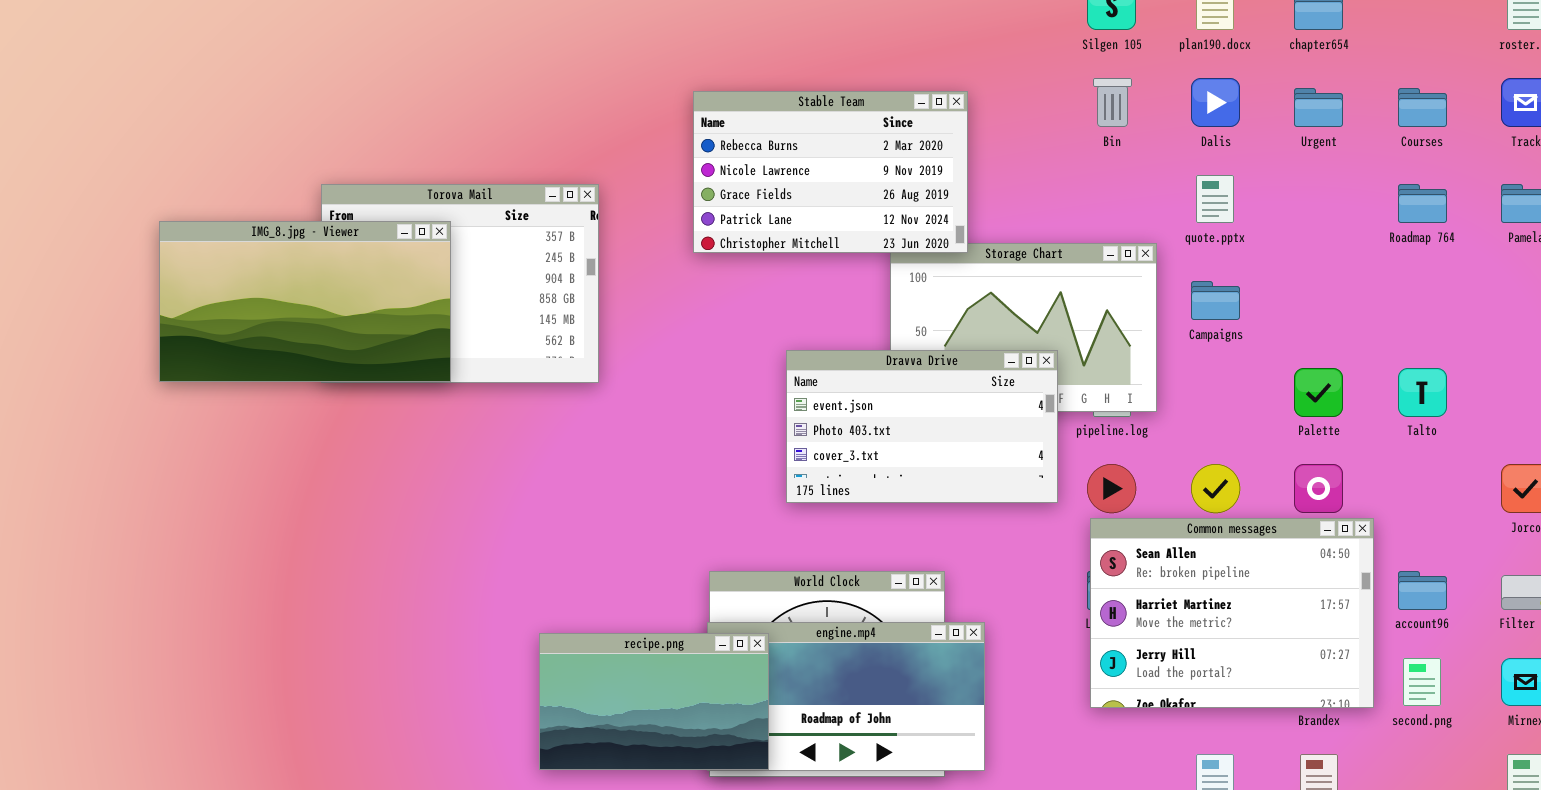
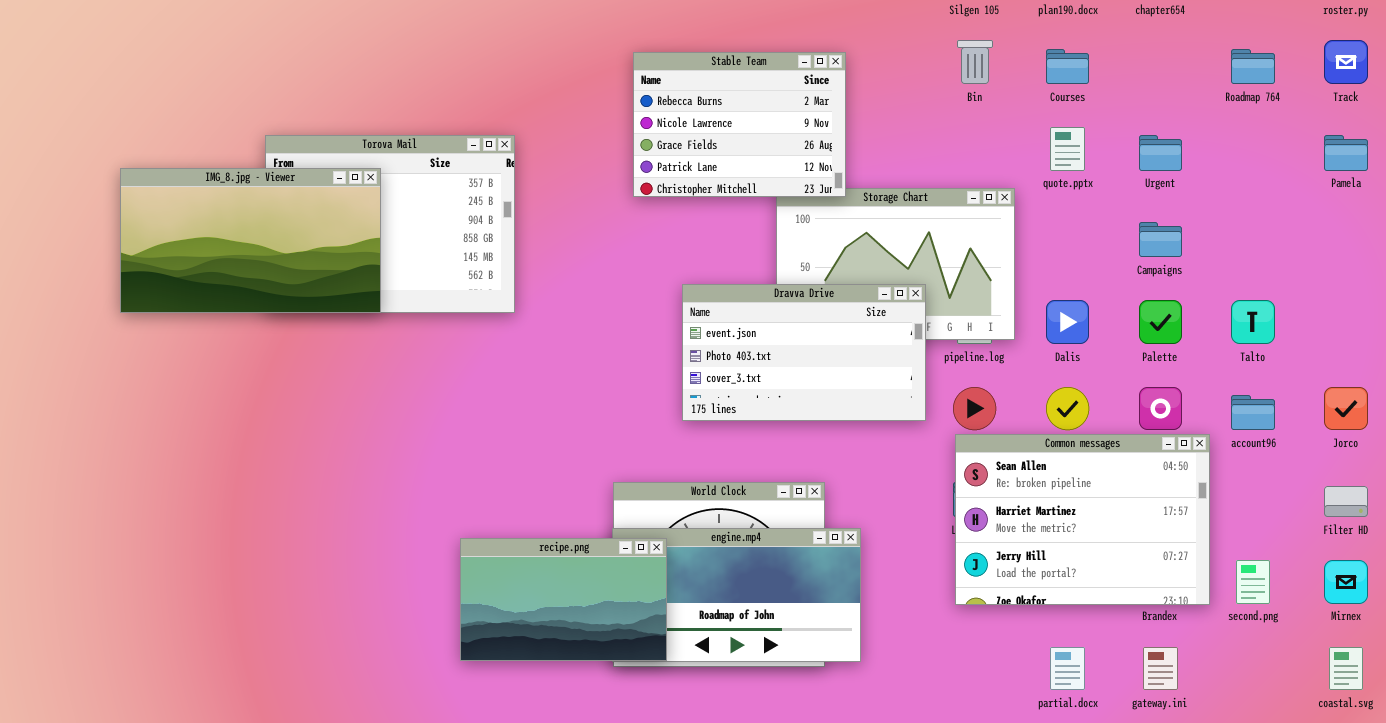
Dalis: [1191,78,1240,127] -> [1046,300,1089,344], moved
Urgent: [1294,88,1343,127] -> [1139,135,1182,171], moved
Courses: [1398,88,1447,127] -> [1046,49,1089,84], moved
Stable Team: [693,91,968,253] -> [633,52,846,197], resized
Roadmap 764: [1398,184,1447,223] -> [1231,49,1275,84], moved
Campaigns: [1191,281,1240,320] -> [1139,222,1182,257], moved
account96: [1398,571,1447,610] -> [1231,395,1275,430], moved

